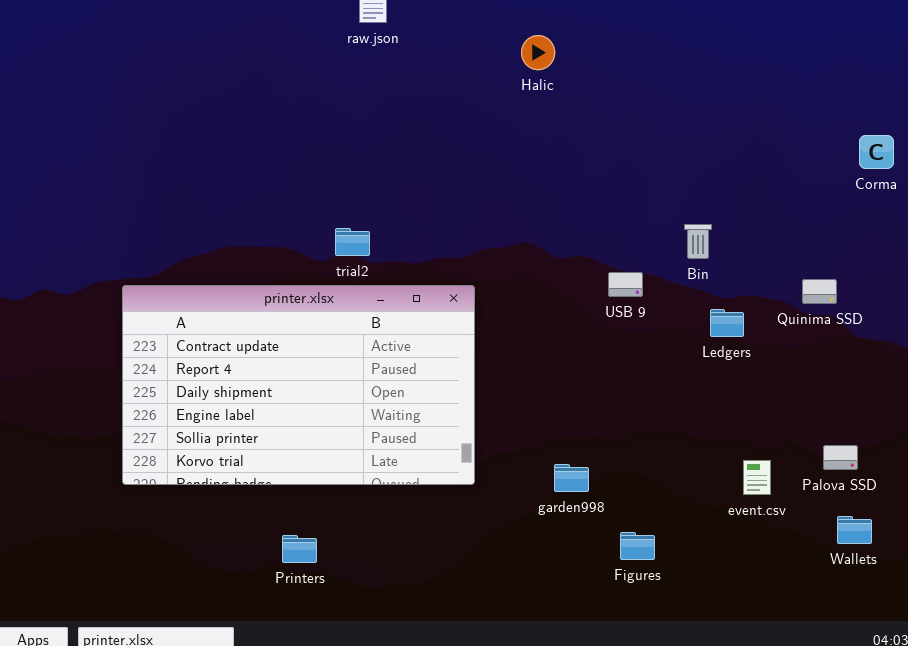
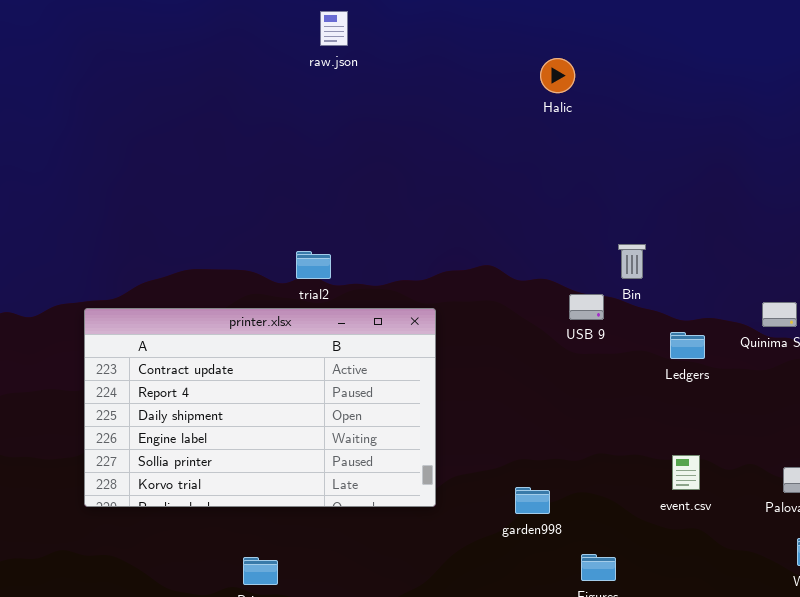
Halic: [521,35,555,70] -> [540,58,575,93], moved
Bin: [684,224,712,259] -> [618,244,646,279], moved
event.csv: [743,460,771,495] -> [672,455,700,490], moved

